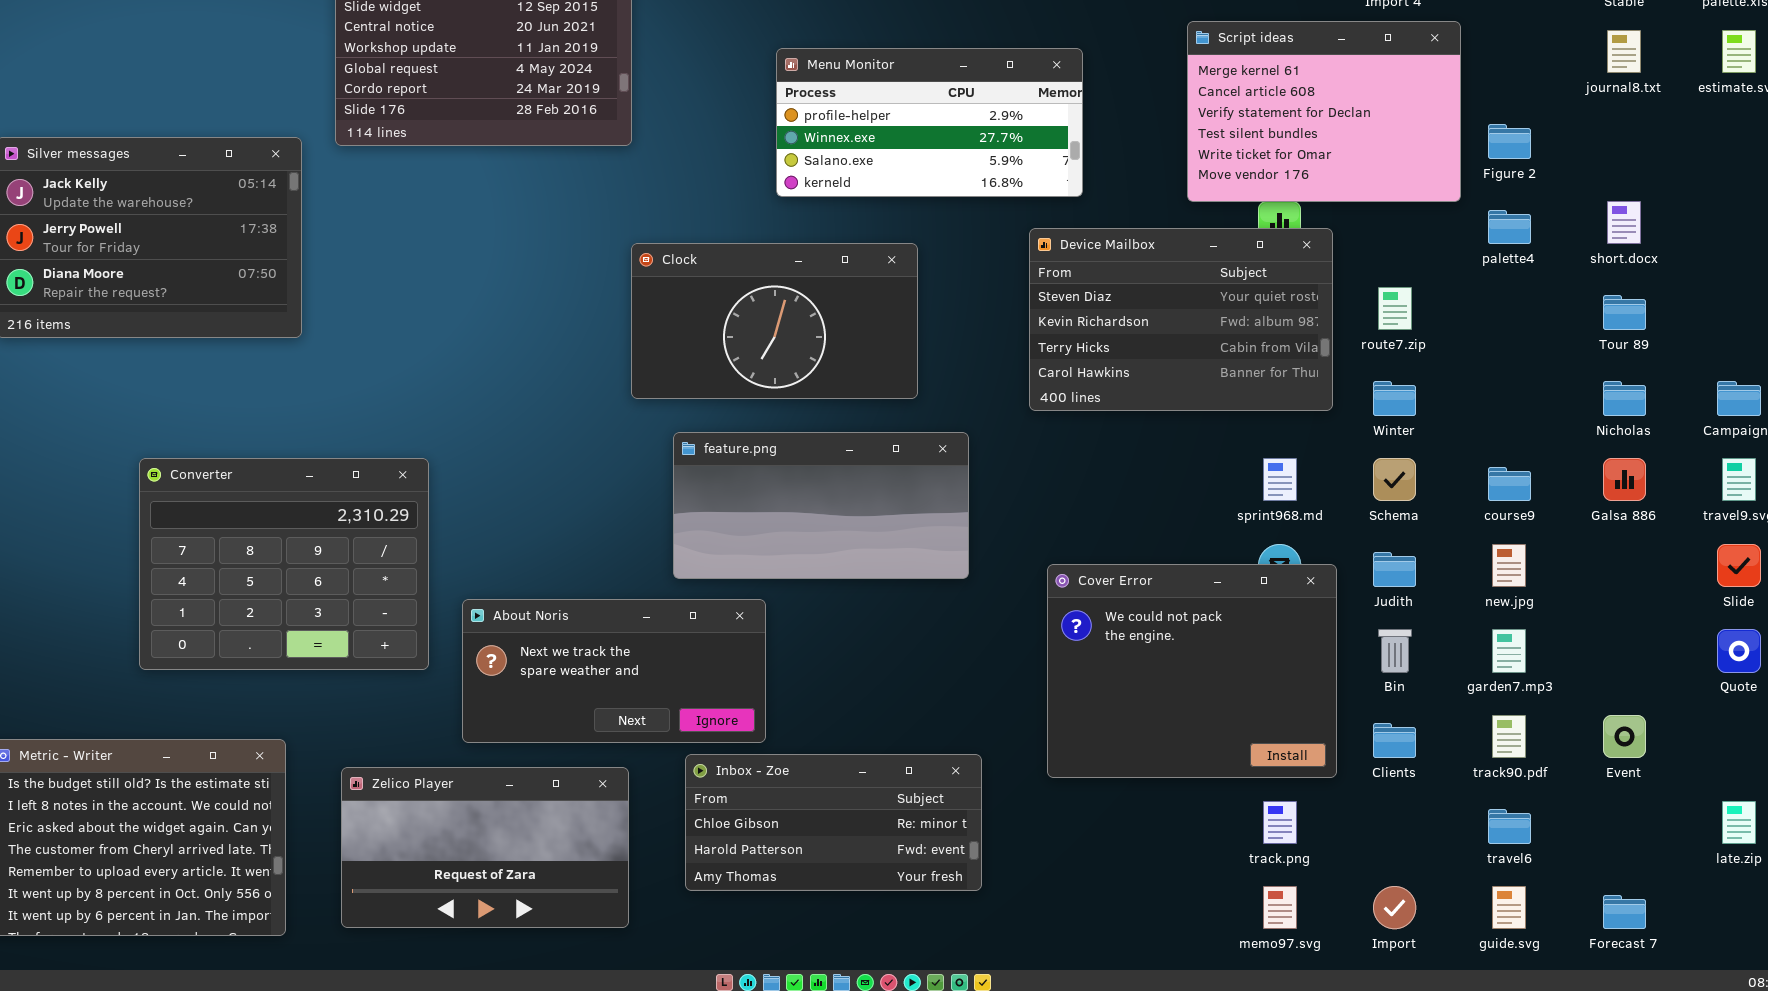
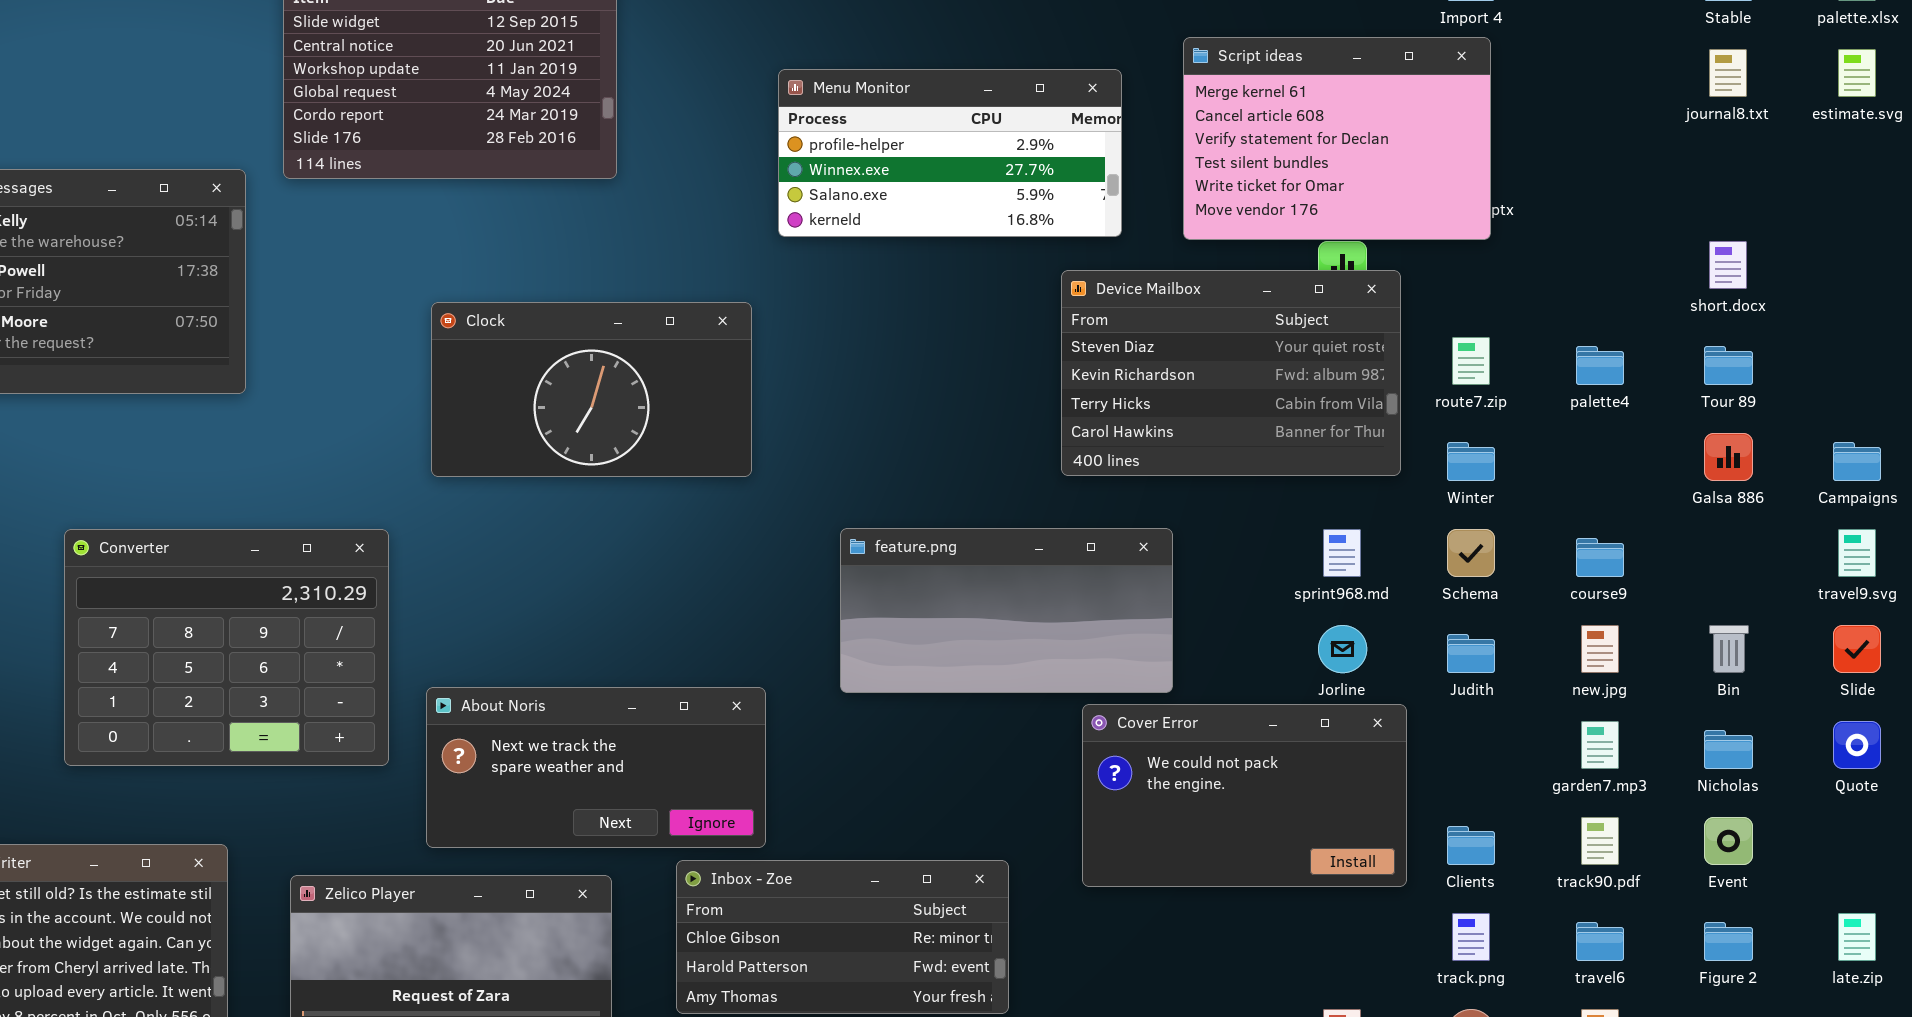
Script ideas: [1187,21,1461,202] -> [1183,37,1491,240], moved
Figure 2: [1488,124,1531,159] -> [1704,922,1753,961], moved
palette4: [1488,210,1531,244] -> [1576,346,1624,385], moved
Clock: [631,243,918,399] -> [431,302,752,477], moved
Nicholas: [1603,381,1646,416] -> [1704,730,1753,769], moved
feature.png: [673,432,969,579] -> [840,528,1173,693], moved
Galsa 886: [1603,458,1646,501] -> [1704,433,1753,481], moved
Cover Error: [1047,564,1337,778] -> [1082,704,1407,887], resized
Bin: [1378,629,1412,673] -> [1709,625,1749,673], moved
track.png: [1263,801,1297,844] -> [1452,913,1490,961], moved

